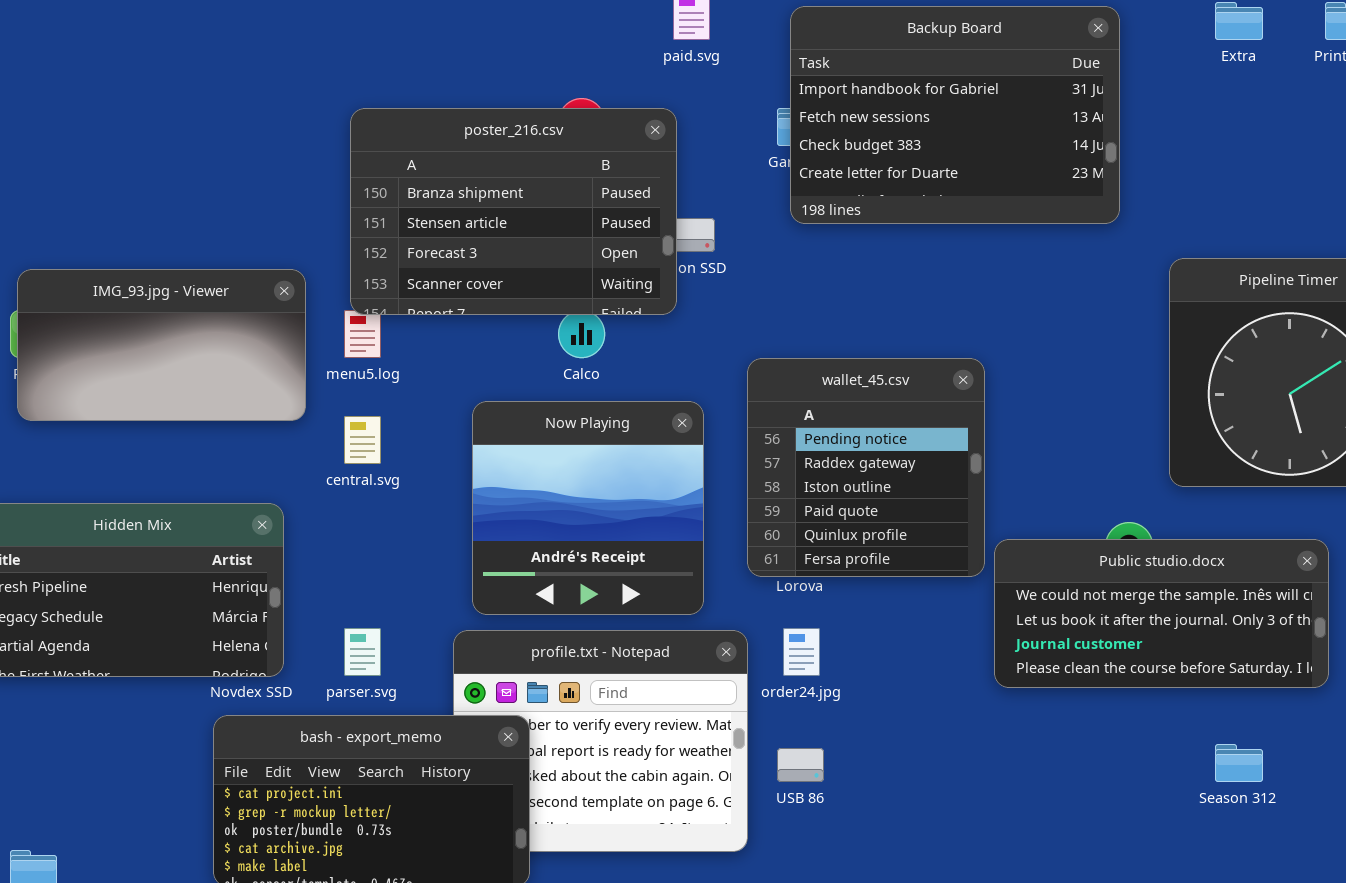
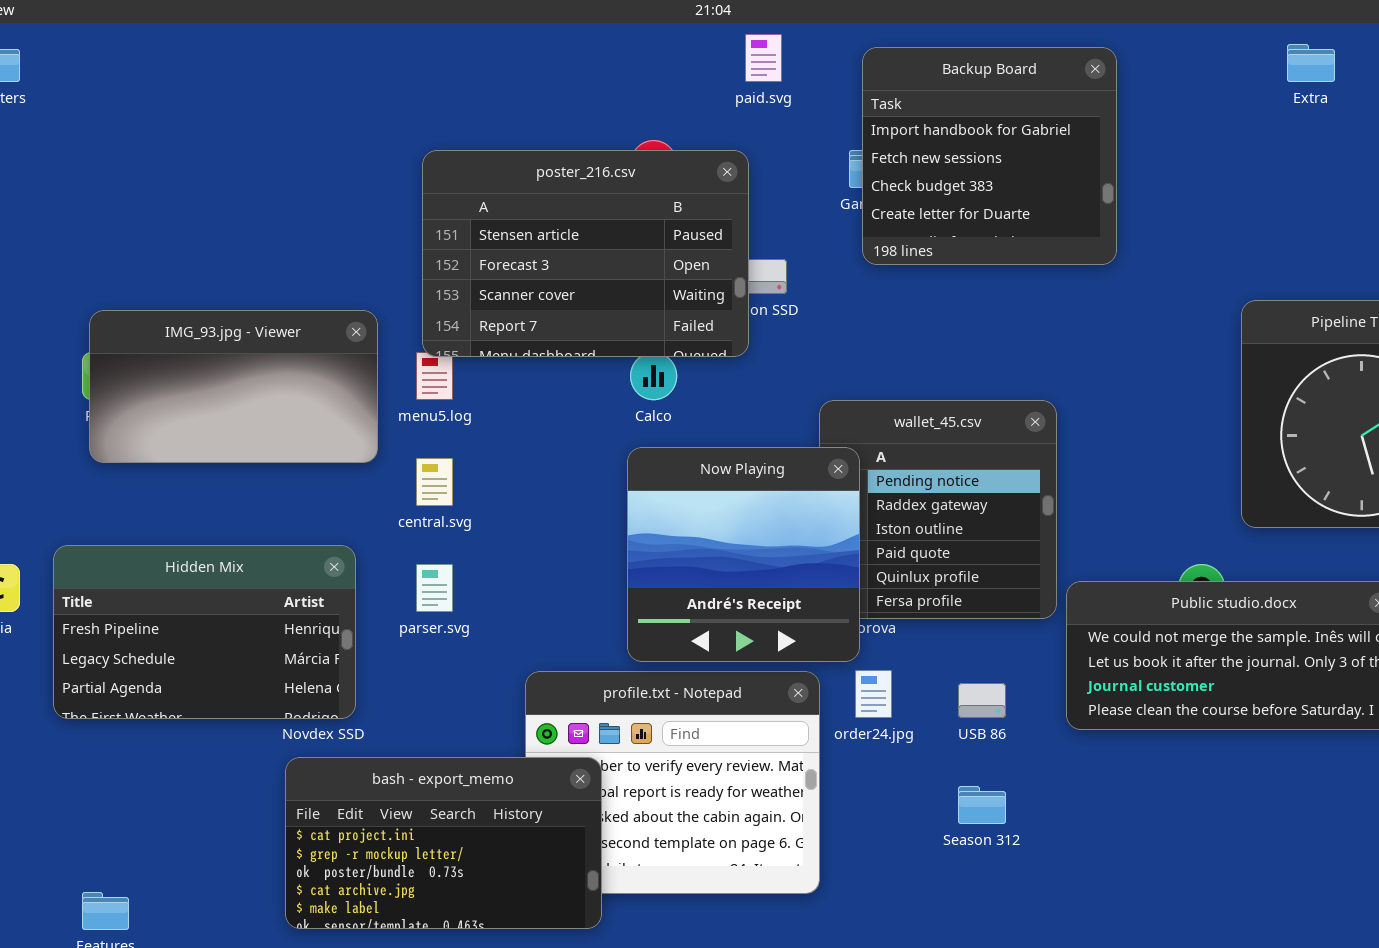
Backup Board: [790,6,1120,224] -> [862,47,1117,265], resized
poster_216.csv: [350,108,677,315] -> [422,150,749,357], scrolled down 1 row
Now Playing: [472,401,704,615] -> [627,447,860,662], moved
parser.svg: [344,628,381,676] -> [416,564,453,612], moved
Season 312: [1215,744,1263,782] -> [958,786,1006,824], moved
USB 86: [777,748,824,782] -> [958,683,1006,718], moved

